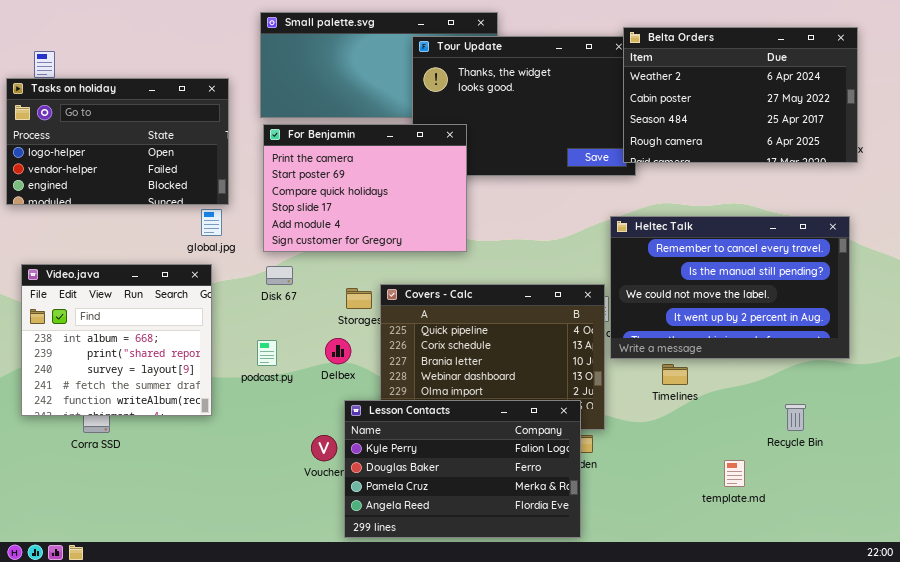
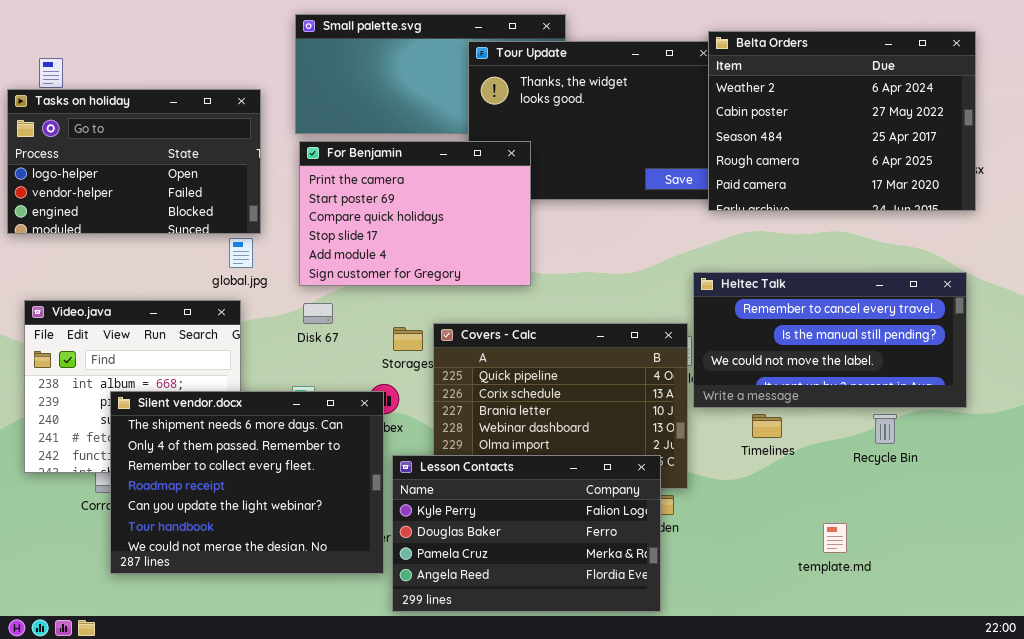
Belta Orders: [623,27,858,163] -> [708,31,976,211], resized
Heltec Talk: [610,216,850,359] -> [693,272,967,408], resized
Silent vendor.docx: none -> [110,391,384,574], opened
Recycle Bin: [785,404,806,431] -> [873,414,897,444], moved

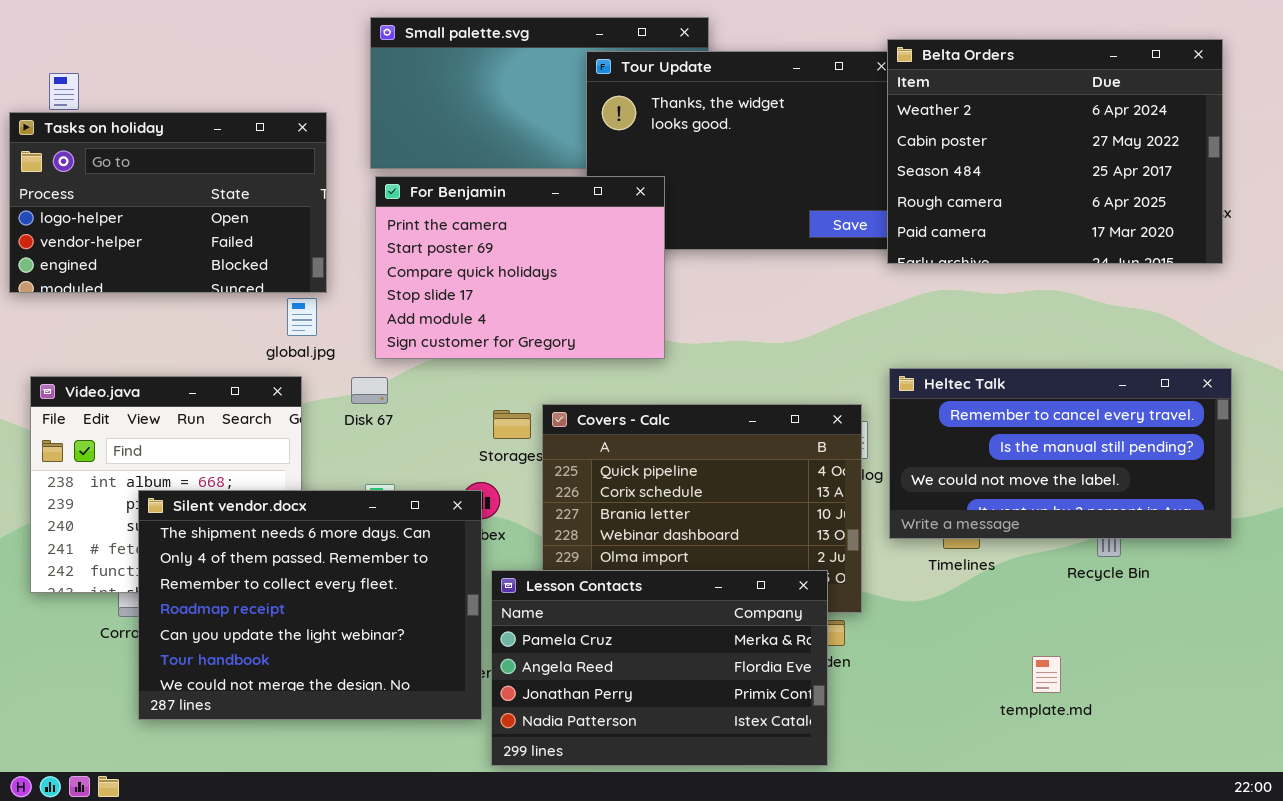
Heltec Talk: [693,272,967,408] -> [889,368,1232,539], moved
Disk 67: [303,303,333,324] -> [351,377,388,404], moved
Lesson Contacts: [392,455,661,612] -> [491,570,828,766], scrolled down 2 rows

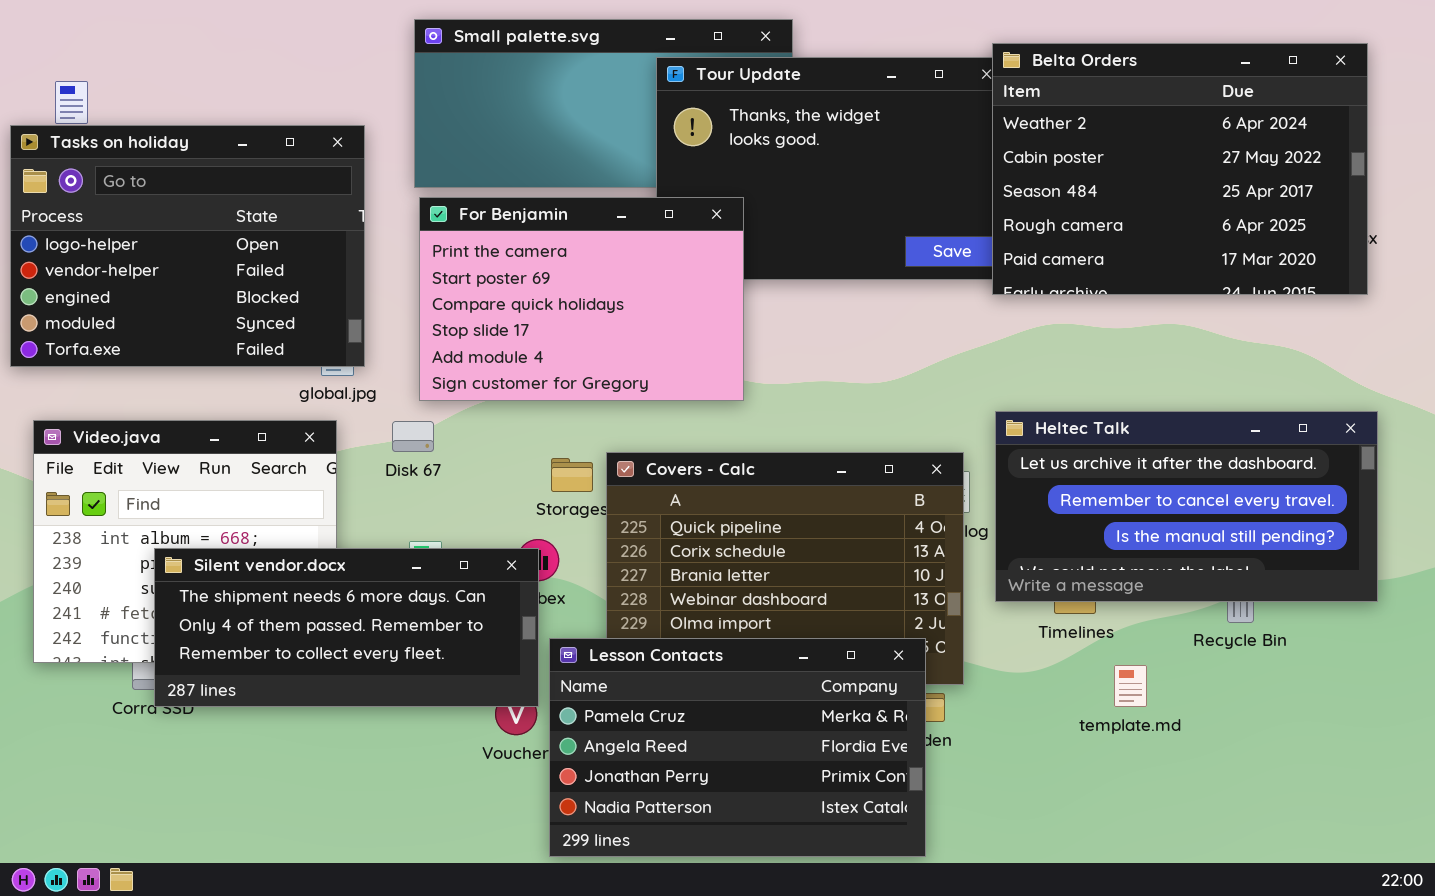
Tasks on holiday: [9,112,327,293] -> [10,125,365,367], resized
Heltec Talk: [889,368,1232,539] -> [995,411,1378,602], scrolled up 1 row
Silent vendor.docx: [138,490,482,720] -> [154,548,539,707], resized
template.md: [1032,656,1061,693] -> [1114,665,1147,707], moved

